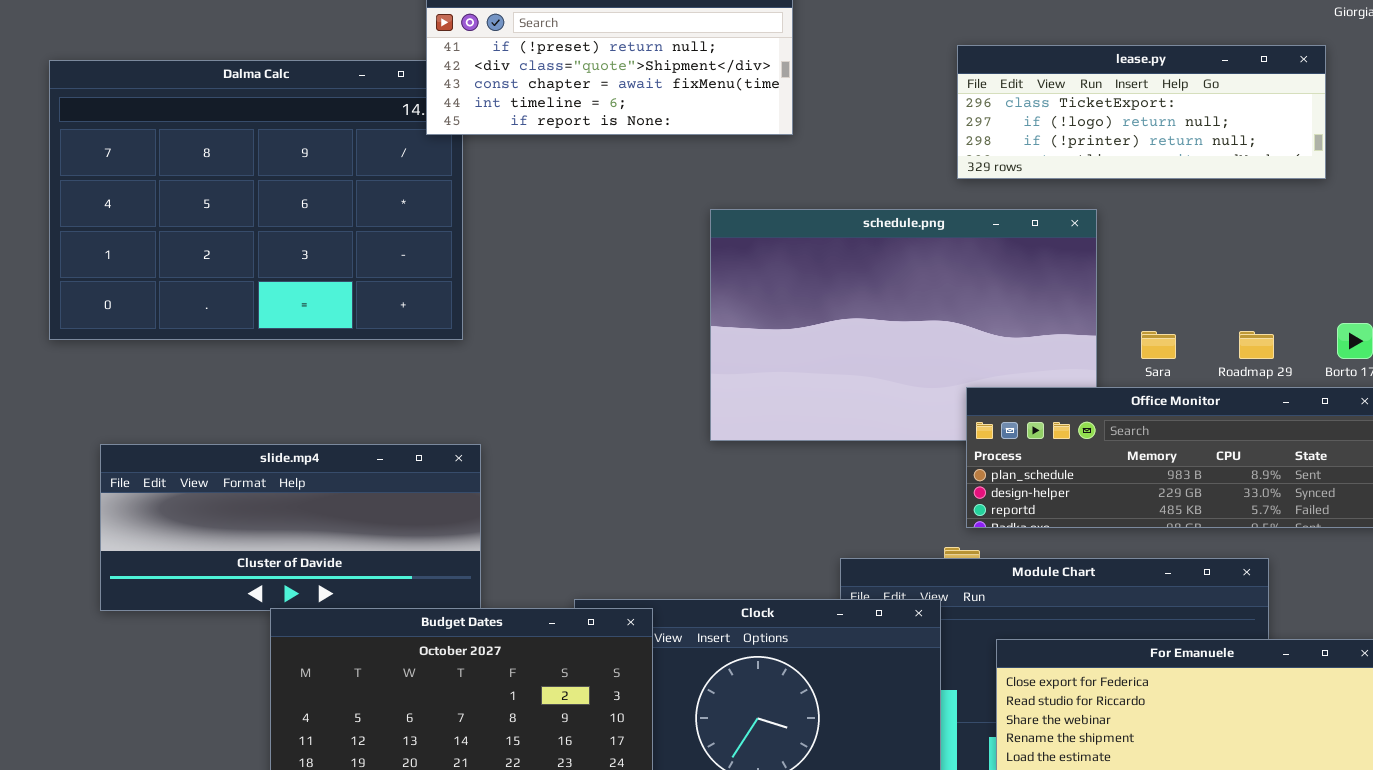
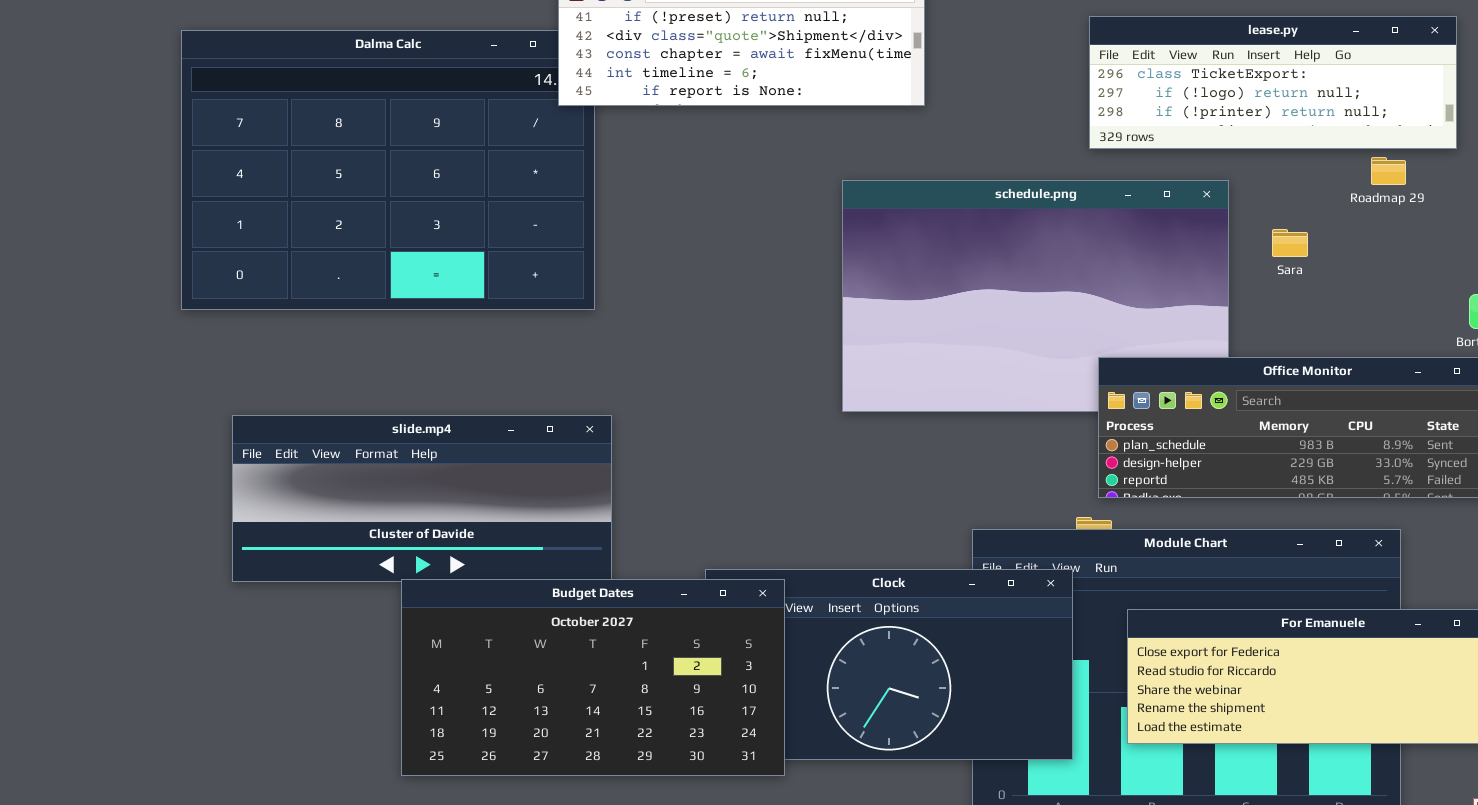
Sara: [1141,331,1176,359] -> [1272,229,1308,257], moved
Roadmap 29: [1239,331,1274,359] -> [1371,157,1406,185], moved

